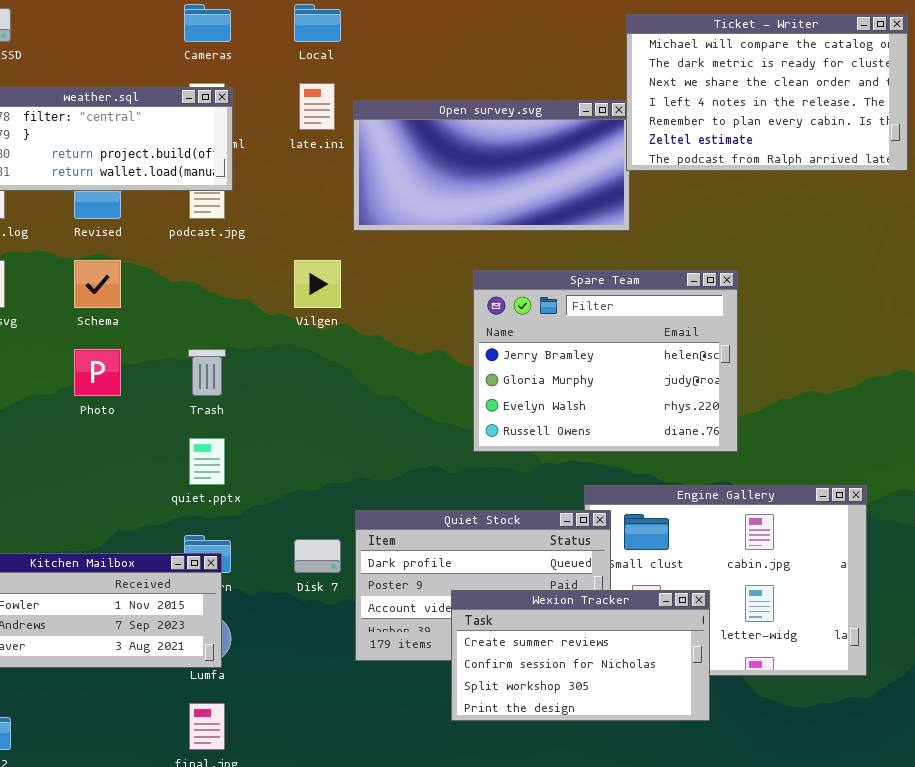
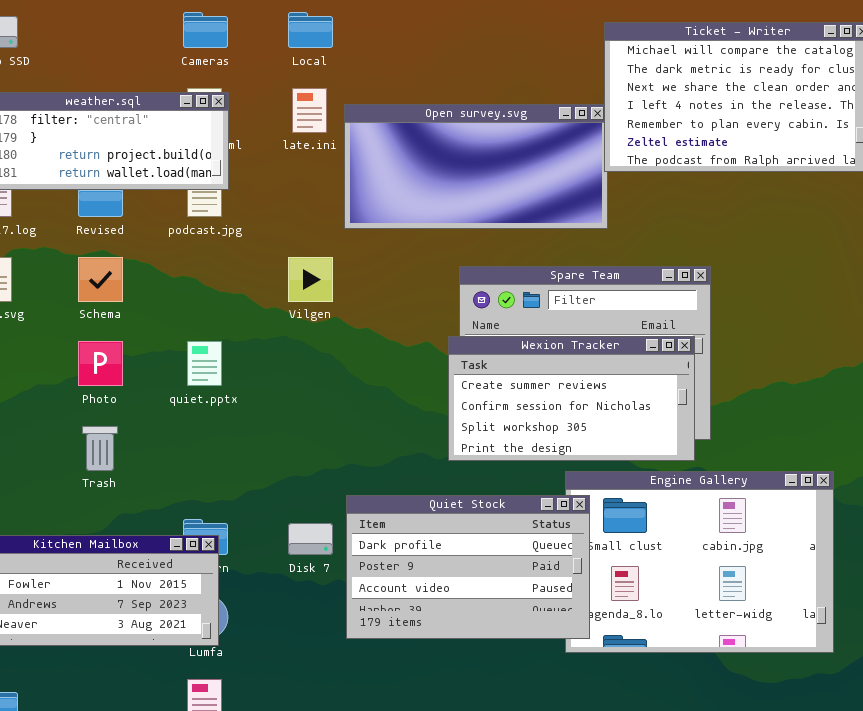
Trash: [188,349,226,396] -> [82,426,118,471], moved
quiet.pptx: [189,438,225,485] -> [187,341,222,386], moved
Wexion Tracker: [451,590,710,721] -> [448,336,695,461], moved

